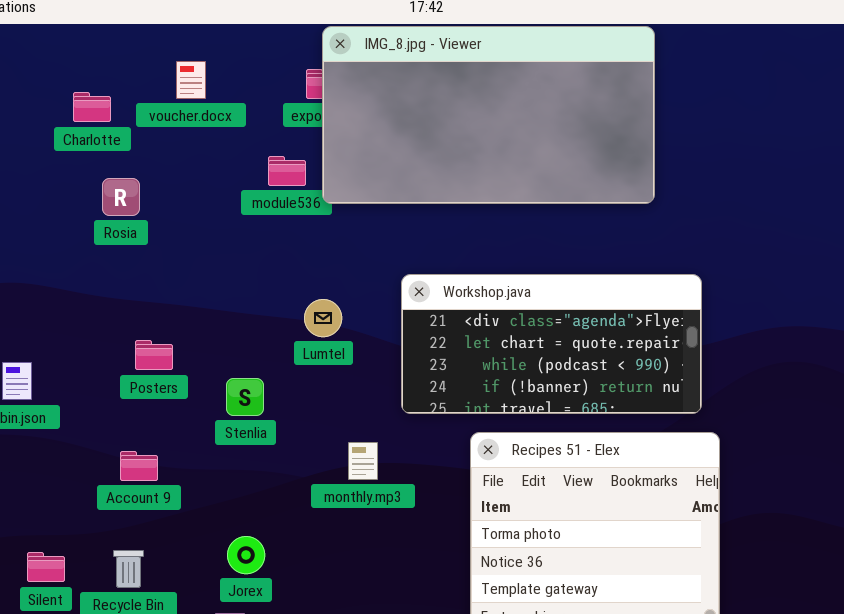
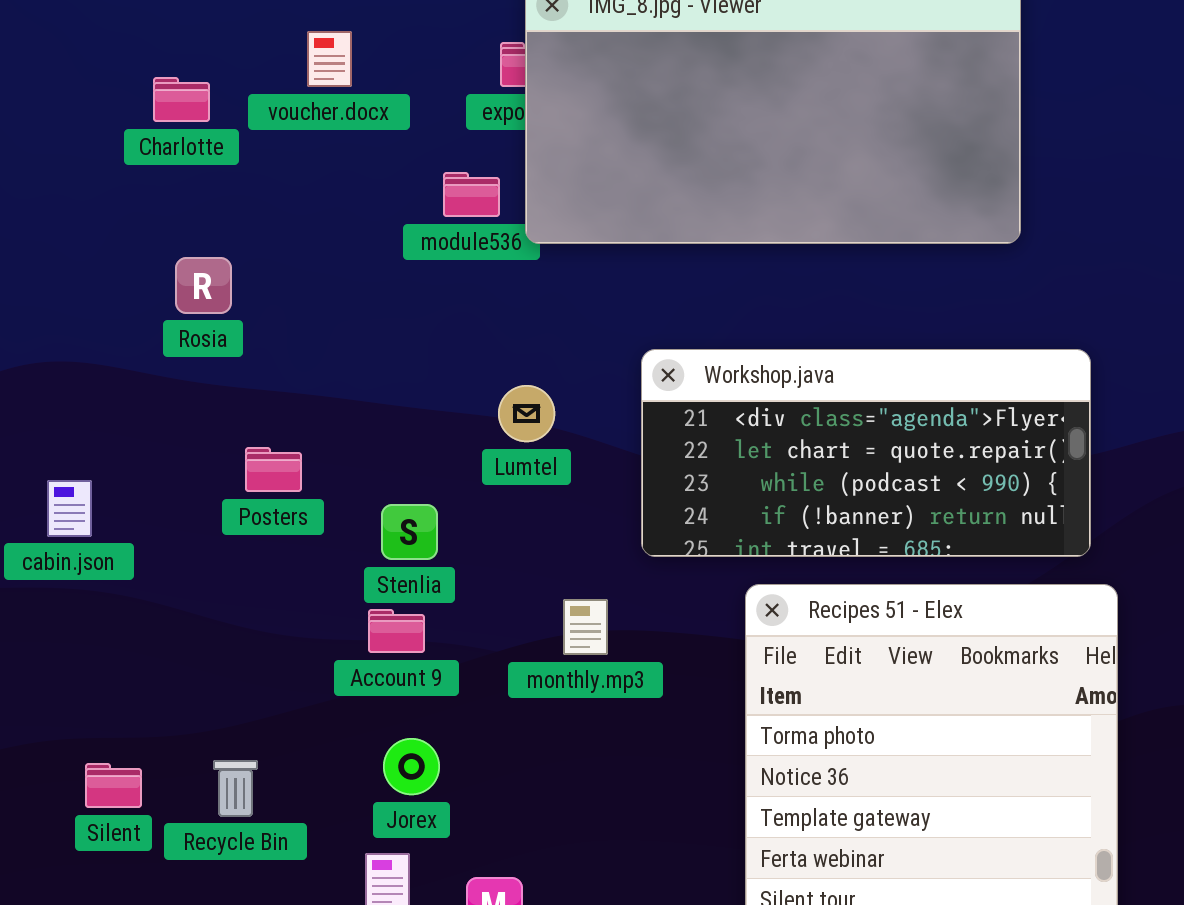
Rosia: [102,178,140,216] -> [175,257,232,314], moved
Account 9: [120,451,158,481] -> [368,609,425,653], moved

